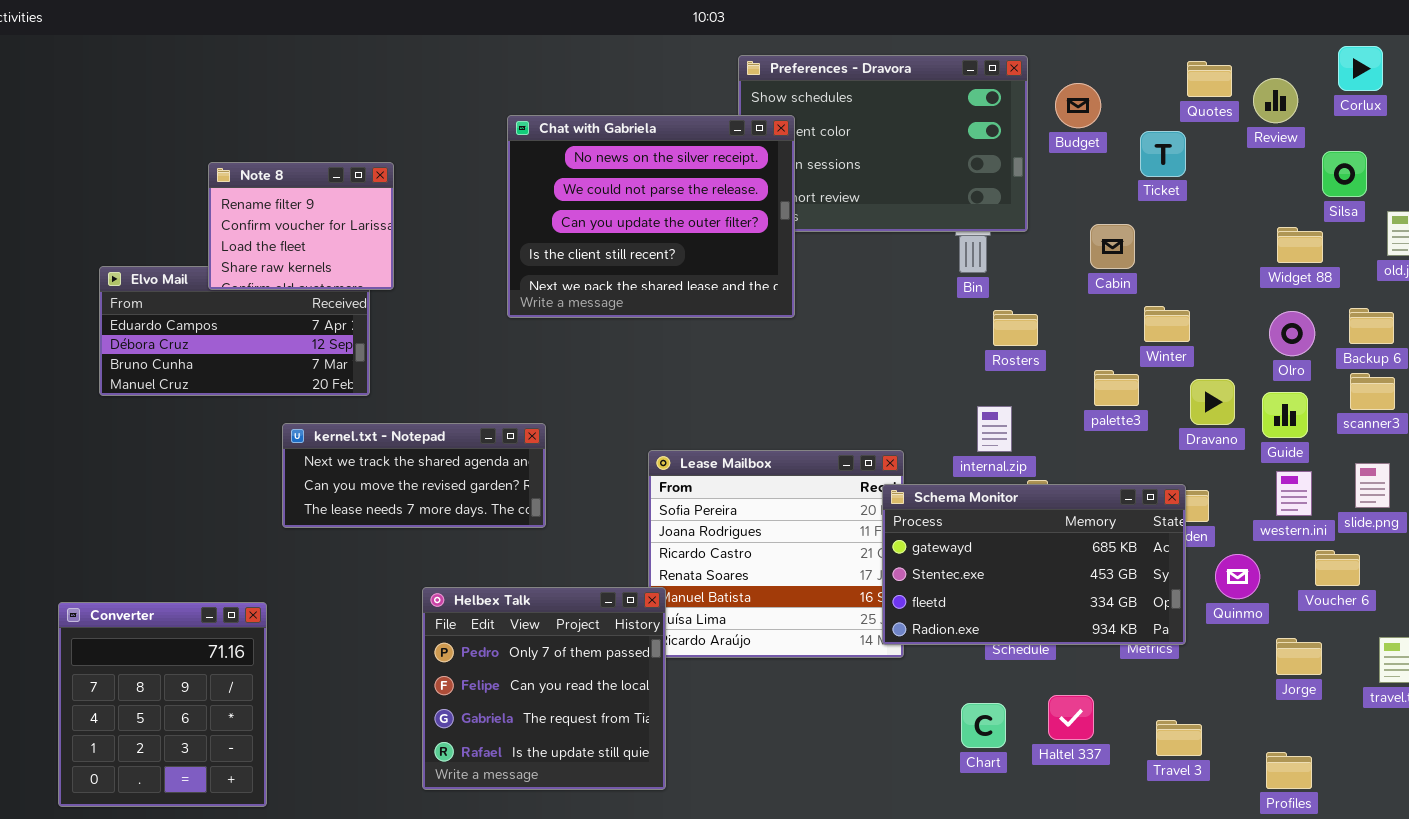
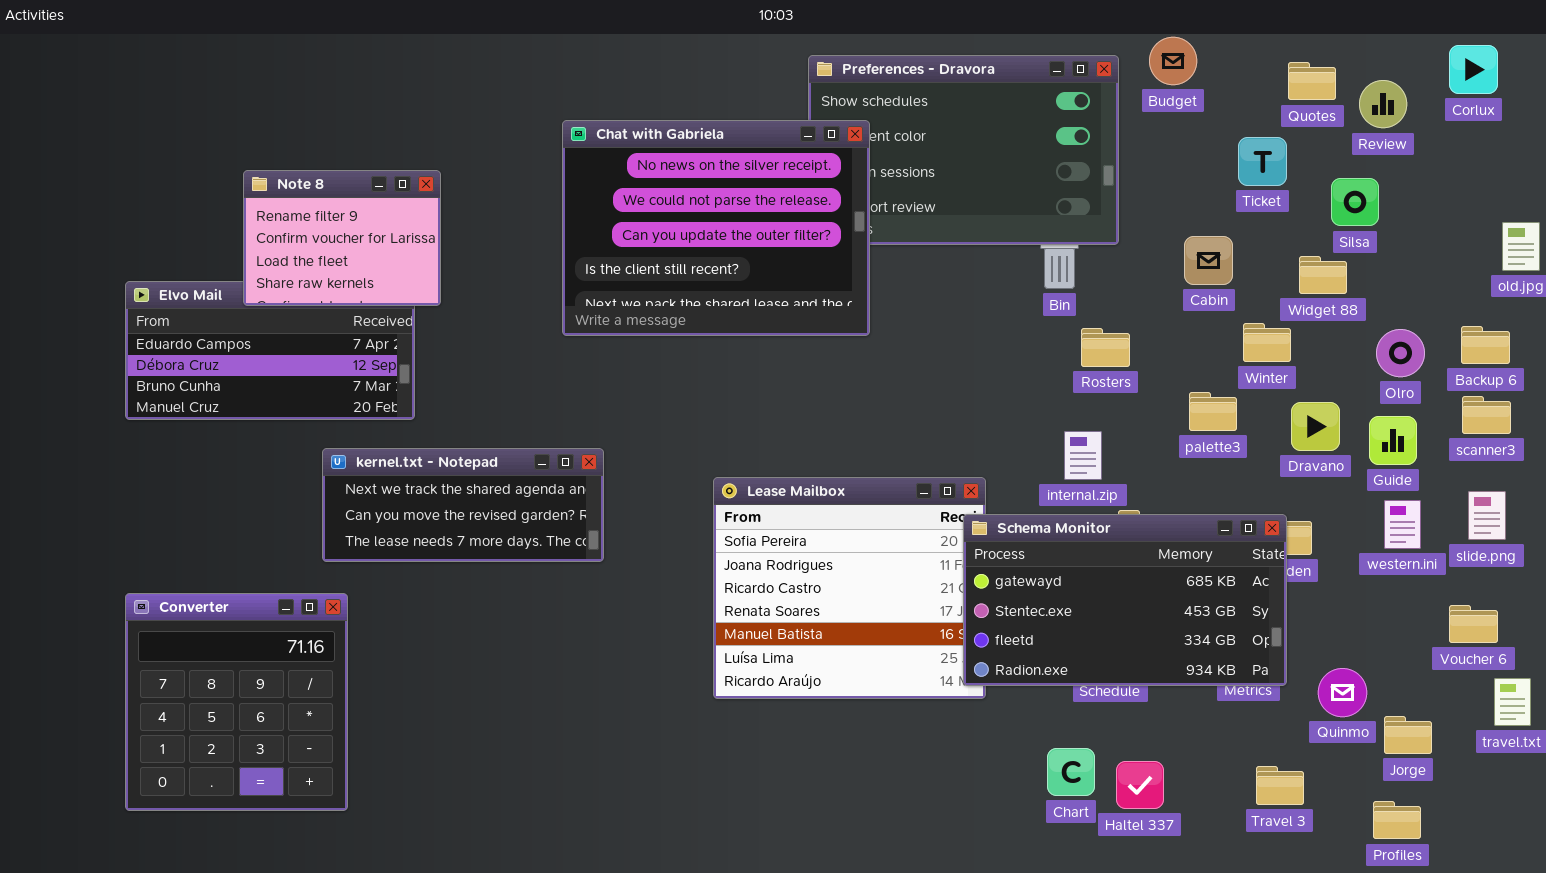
Budget: [1055,83,1101,128] -> [1149,37,1197,85], moved
Silsa: [1322,151,1367,197] -> [1331,178,1379,226], moved
Widget 88: [1277,227,1323,263] -> [1299,256,1347,294], moved
Voucher 6: [1315,550,1360,586] -> [1449,605,1498,643], moved
Quinmo: [1215,554,1260,599] -> [1318,668,1367,717], moved
Helbex Talk: [422,587,666,790] -> none, closed
Converter: [58,602,267,807] -> [125,593,348,811], moved
Jorge: [1276,638,1322,675] -> [1384,716,1432,754], moved
Haltel 337: [1048,695,1094,740] -> [1116,761,1164,809], moved

